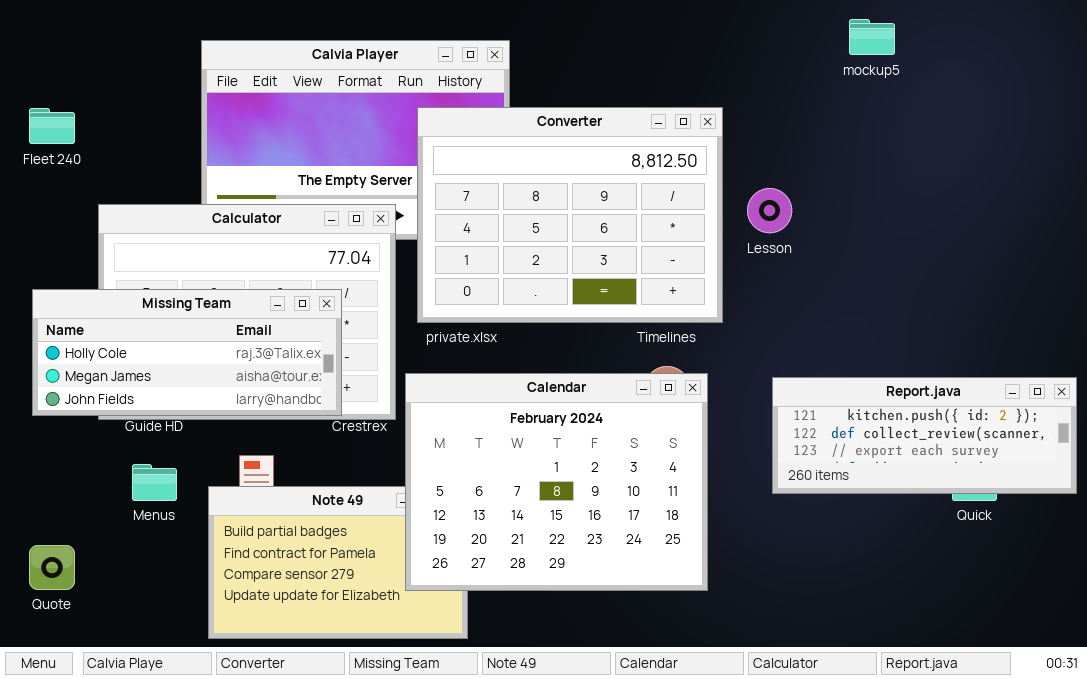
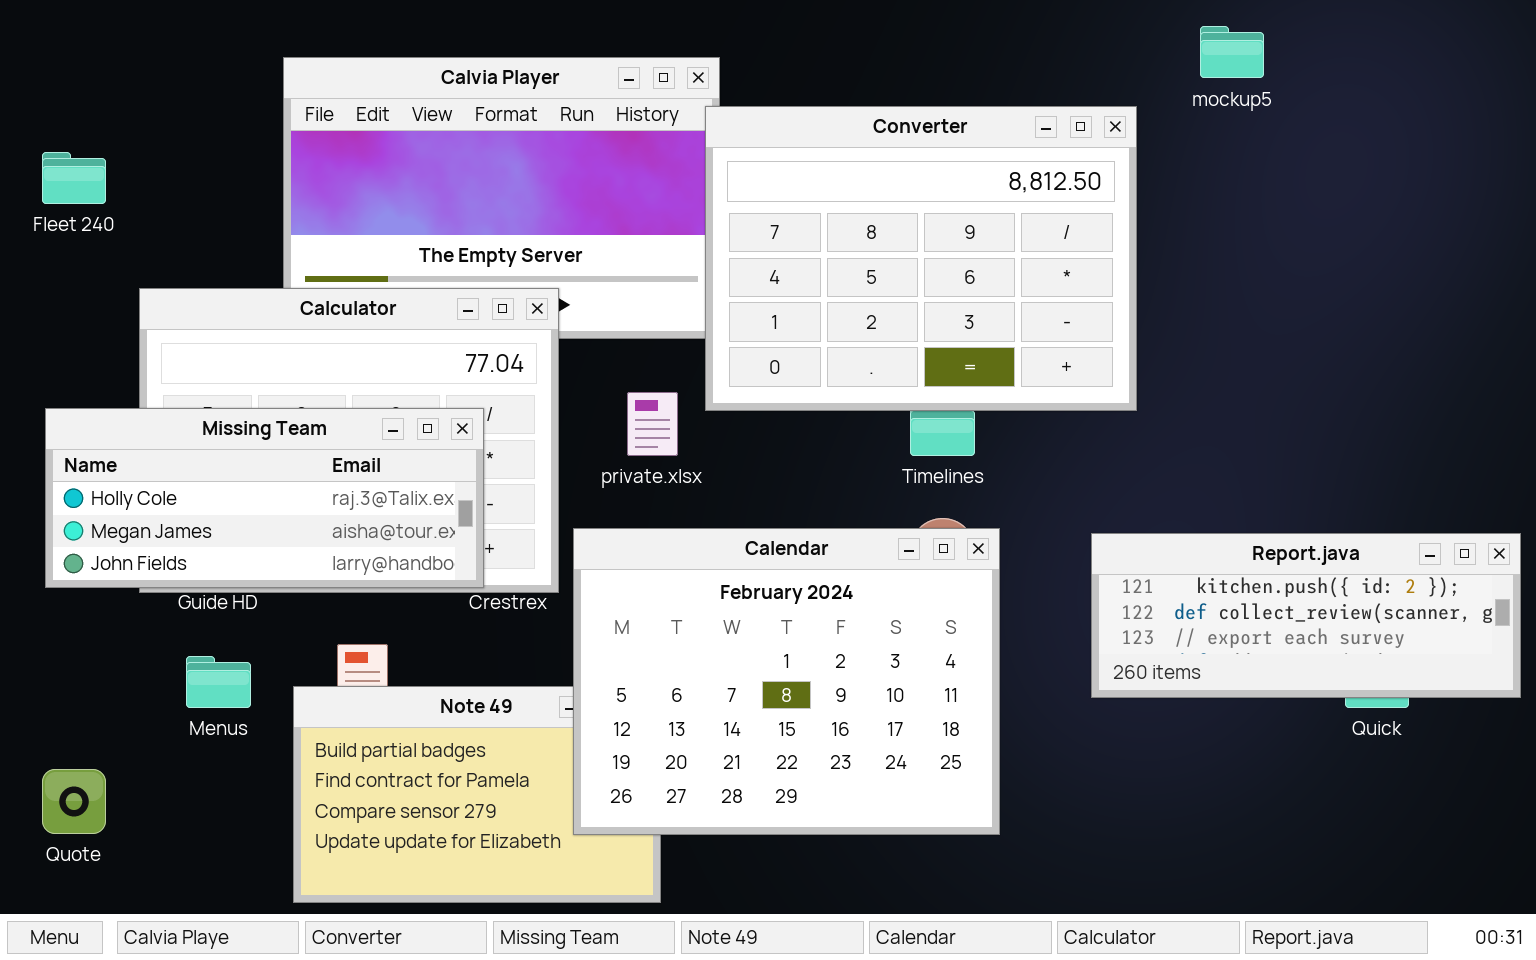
Converter: [417,107,723,323] -> [705,106,1137,411], moved

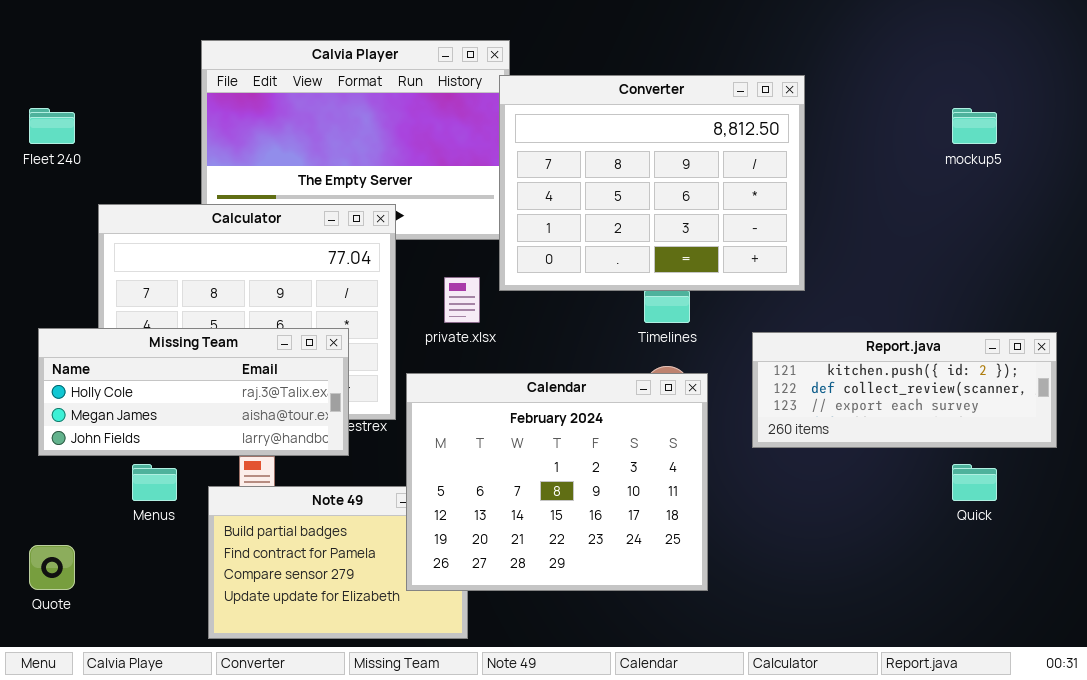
mockup5: [1200,26,1264,78] -> [952,108,997,144], moved
Missing Team: [45,408,484,588] -> [38,328,349,456], moved
Report.java: [1091,533,1521,698] -> [752,332,1057,448], moved

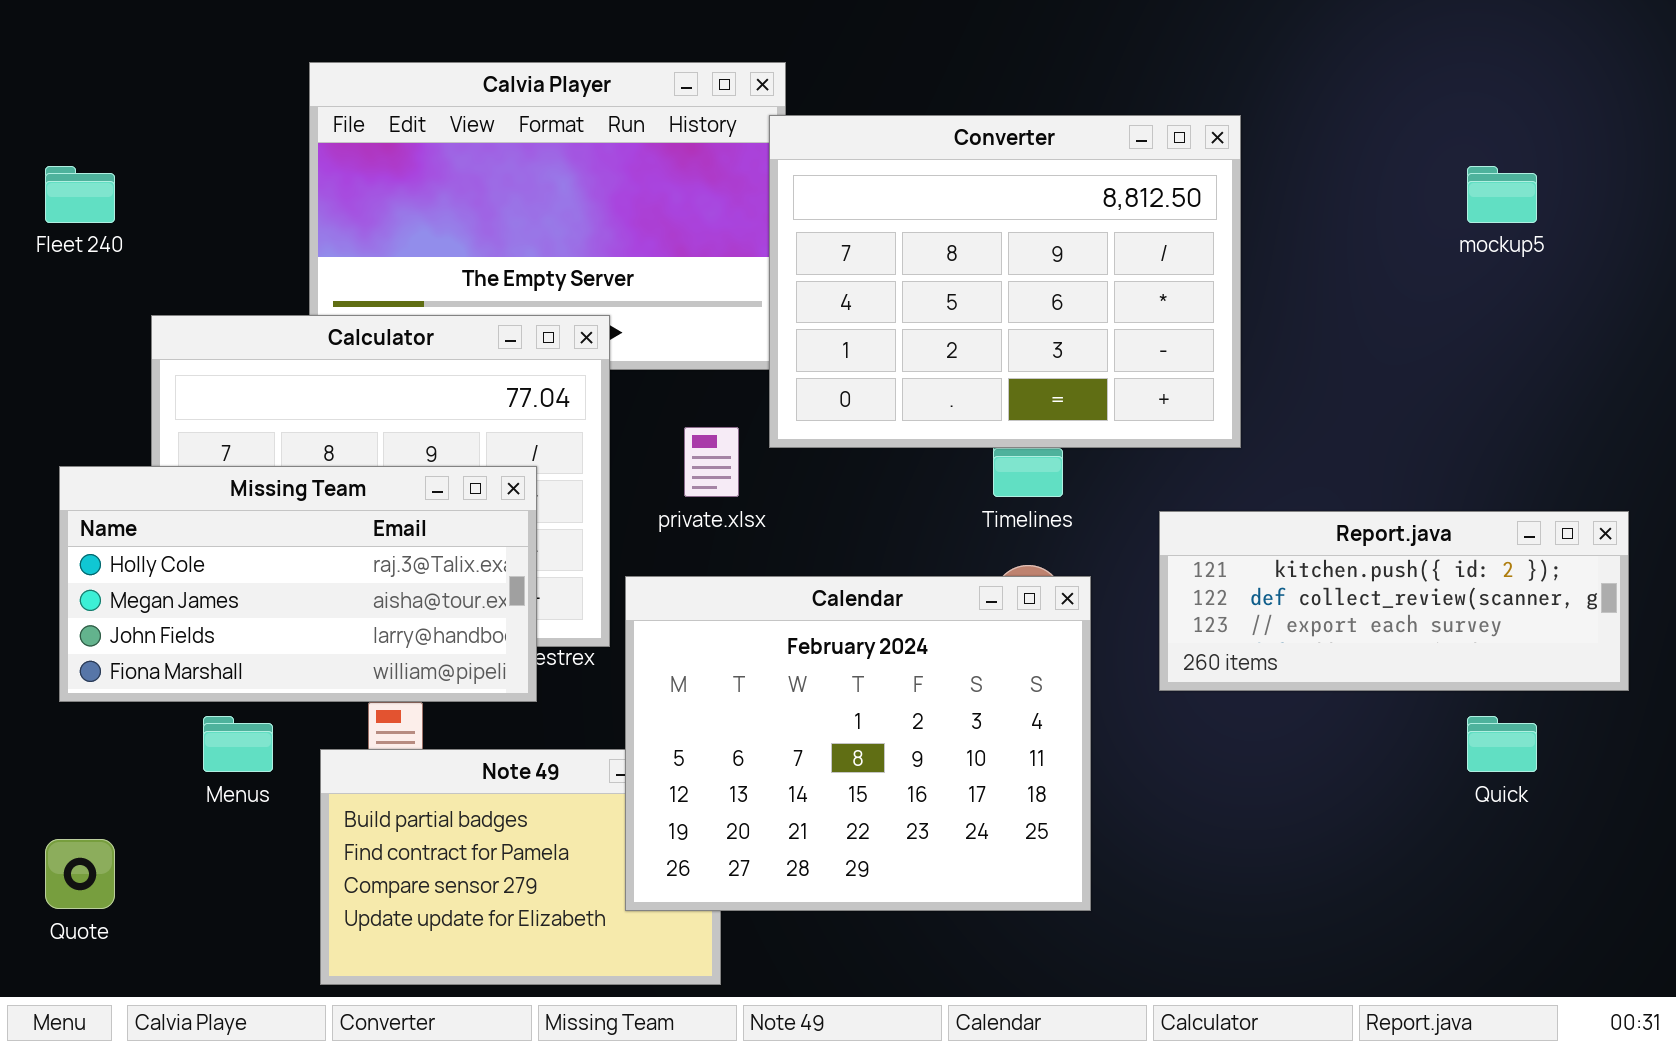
Missing Team: [38,328,349,456] -> [59,466,537,702], resized

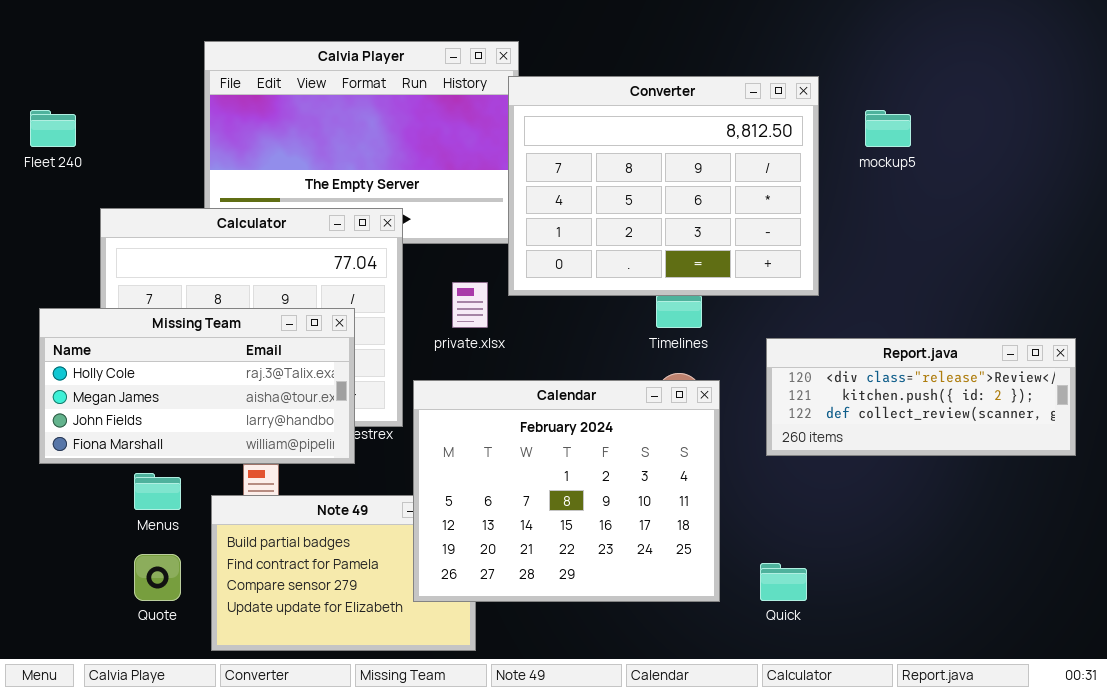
mockup5: [1467,166,1537,223] -> [865,110,911,147], moved
Report.java: [1159,511,1629,691] -> [766,338,1076,456], scrolled up 1 row
Quick: [1467,716,1537,772] -> [760,563,807,601], moved
Quote: [45,839,115,909] -> [134,554,181,601], moved

